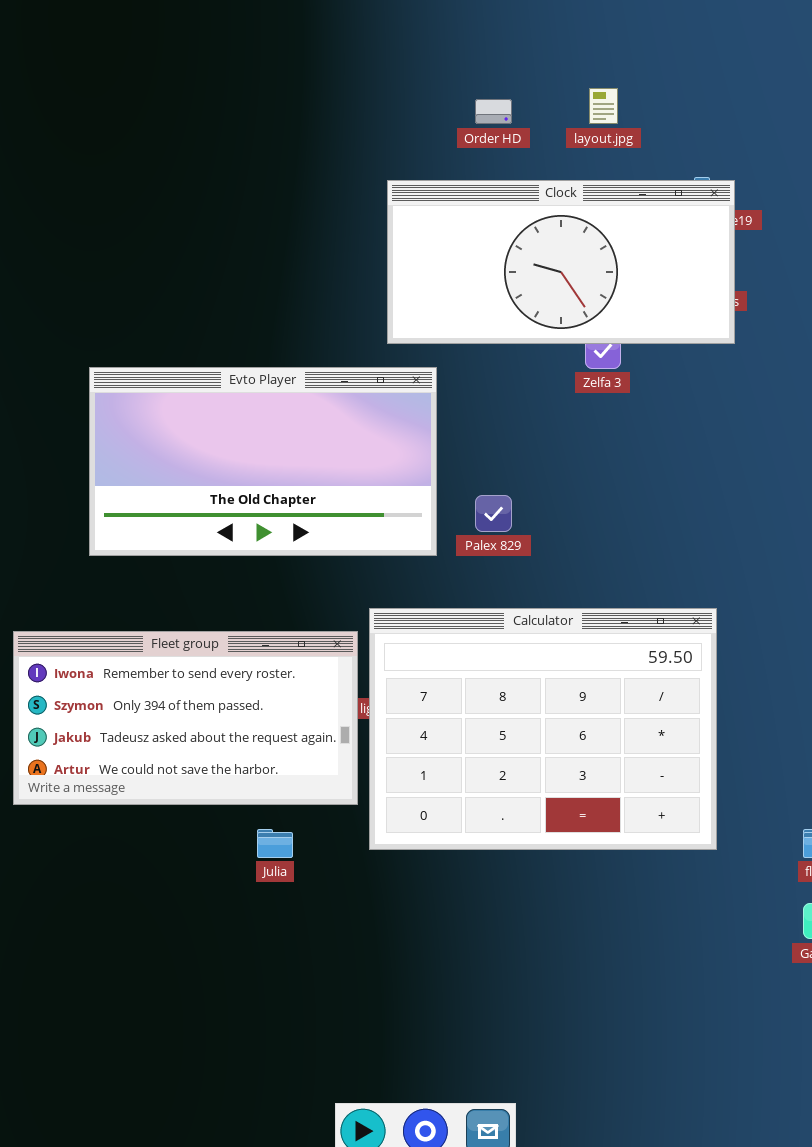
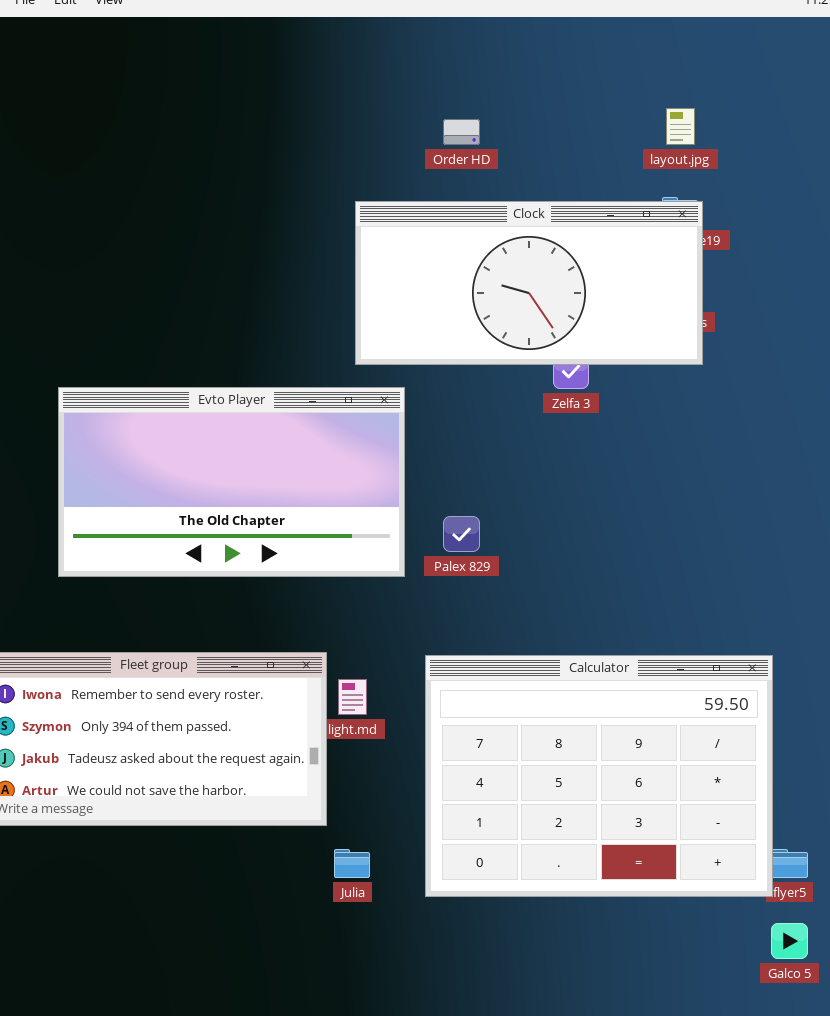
layout.jpg: [589,88,618,124] -> [666,108,695,145], moved
Calculator: [369,608,717,850] -> [425,655,773,897], moved
Julia: [257,829,293,858] -> [334,849,370,878], moved

